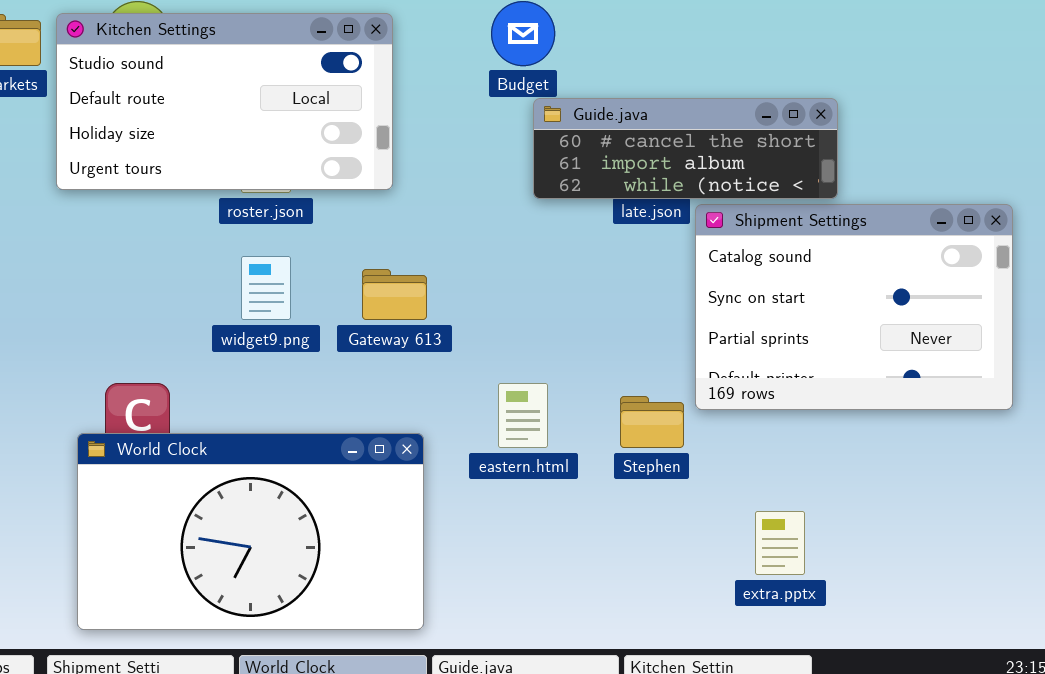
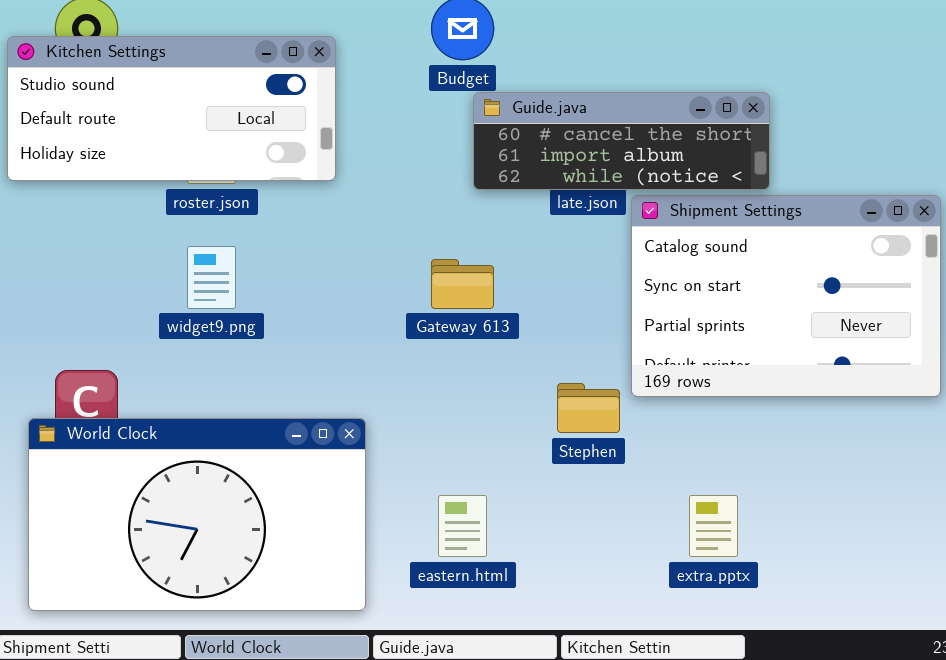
Kitchen Settings: [56,13,393,190] -> [7,36,336,181], resized
Gateway 613: [362,269,427,320] -> [431,259,494,309], moved
eastern.html: [498,383,548,448] -> [438,495,487,557], moved

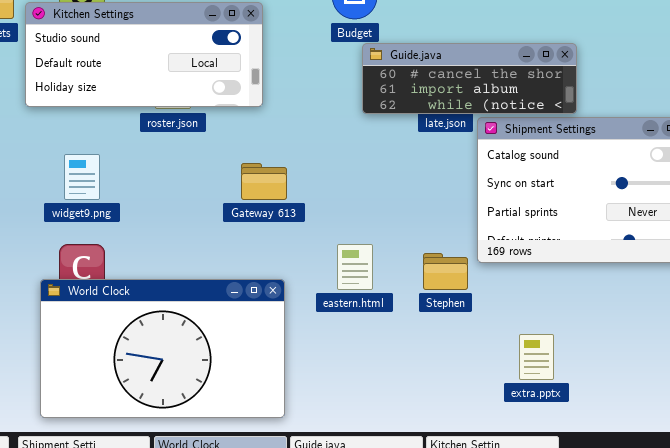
widget9.png: [187,246,236,309] -> [64,154,100,200], moved
Gateway 613: [431,259,494,309] -> [241,163,287,200], moved
eastern.html: [438,495,487,557] -> [337,244,373,290], moved

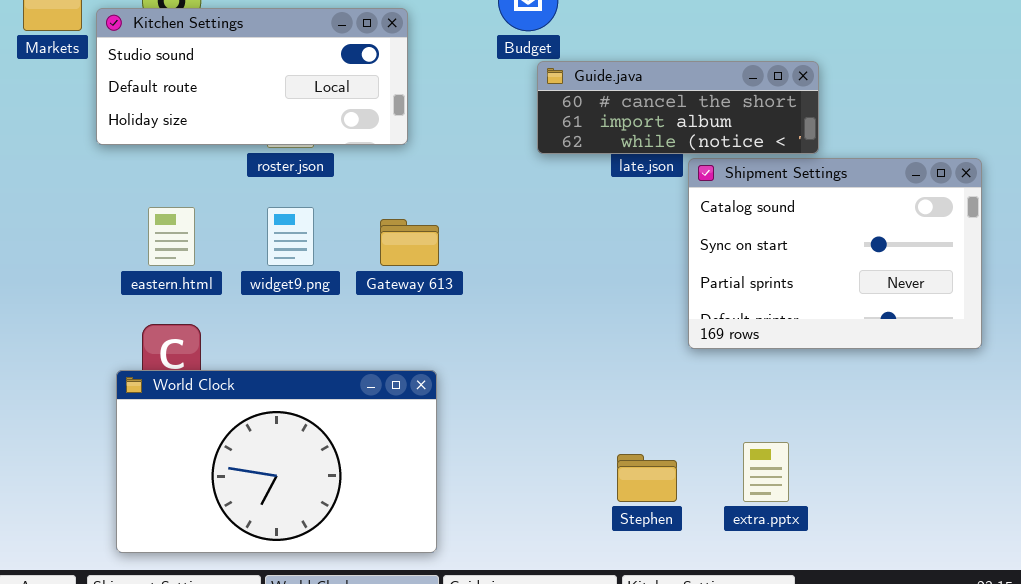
widget9.png: [64,154,100,200] -> [267,207,314,266], moved
eastern.html: [337,244,373,290] -> [148,207,195,266], moved
Stephen: [423,253,468,290] -> [617,454,677,502], moved

